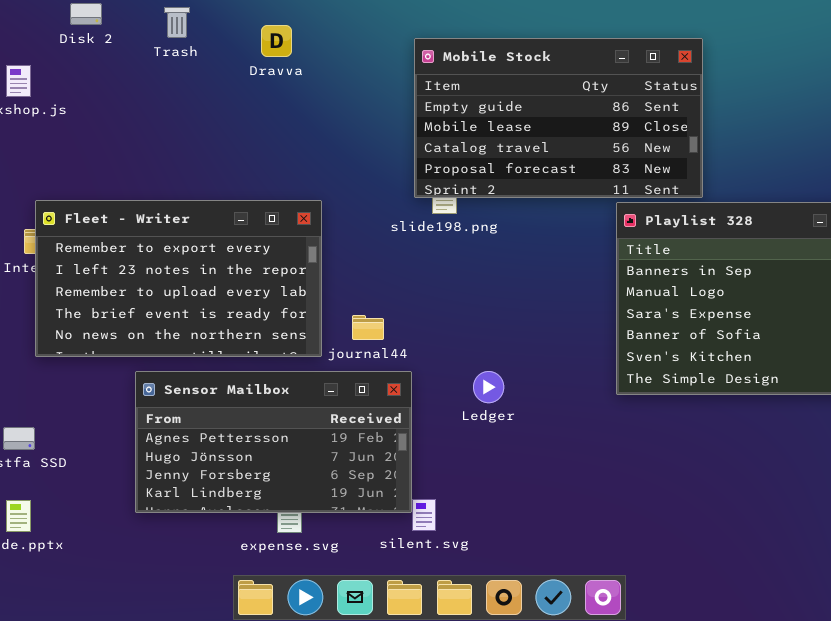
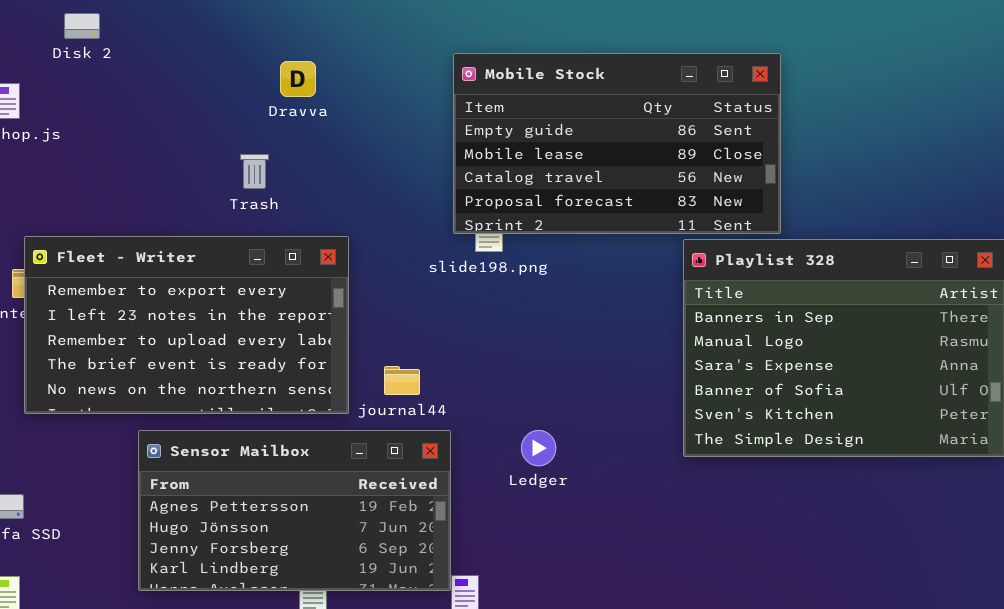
Trash: [164,7,190,38] -> [240,154,269,189], moved
Dravva: [261,25,292,57] -> [280,61,316,97], moved

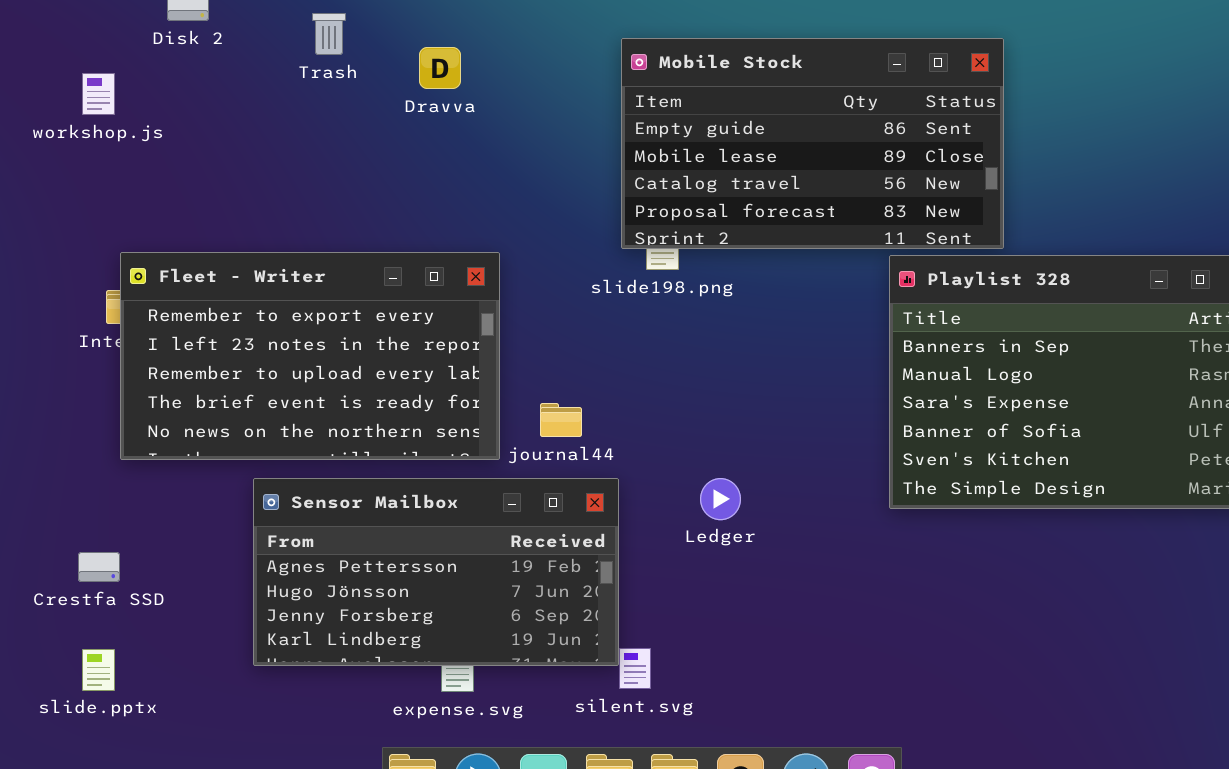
Trash: [240,154,269,189] -> [312,13,346,55], moved

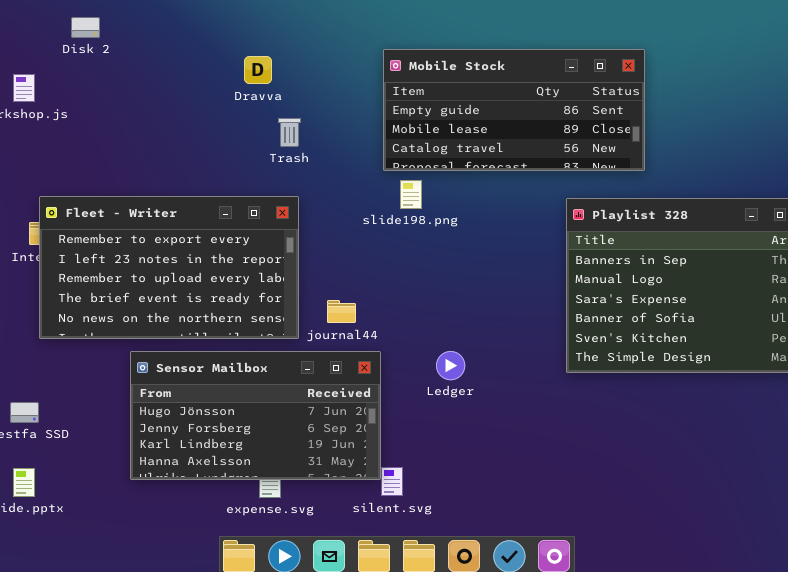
Trash: [312,13,346,55] -> [278,118,301,147], moved
Mobile Stock: [621,38,1004,249] -> [383,49,645,171], resized
Sensor Mailbox: [253,478,619,666] -> [130,351,381,480], scrolled down 1 row

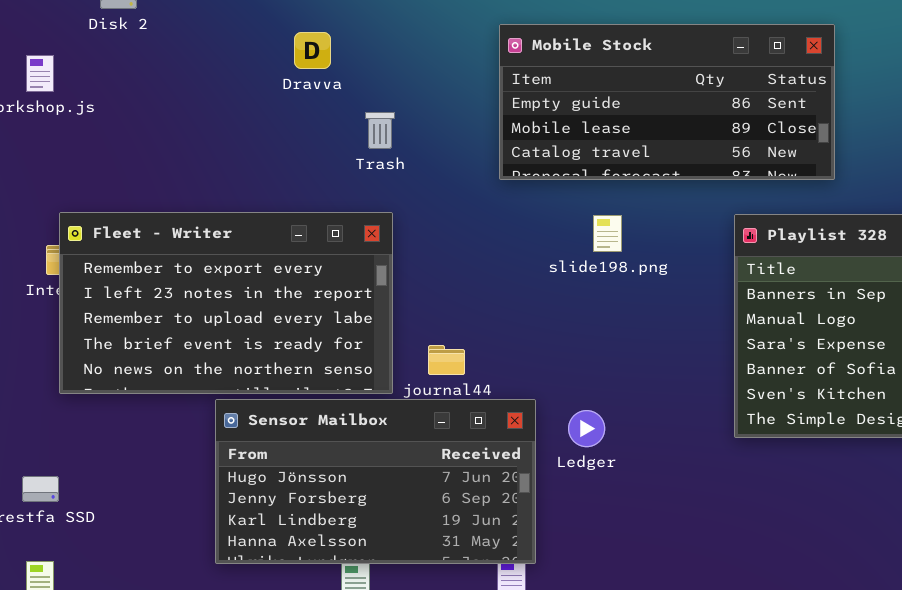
Dravva: [244,56,272,84] -> [294,32,331,69], moved
slide198.png: [400,180,422,209] -> [593,215,622,252], moved
Sensor Mailbox: [130,351,381,480] -> [215,399,536,564], moved

